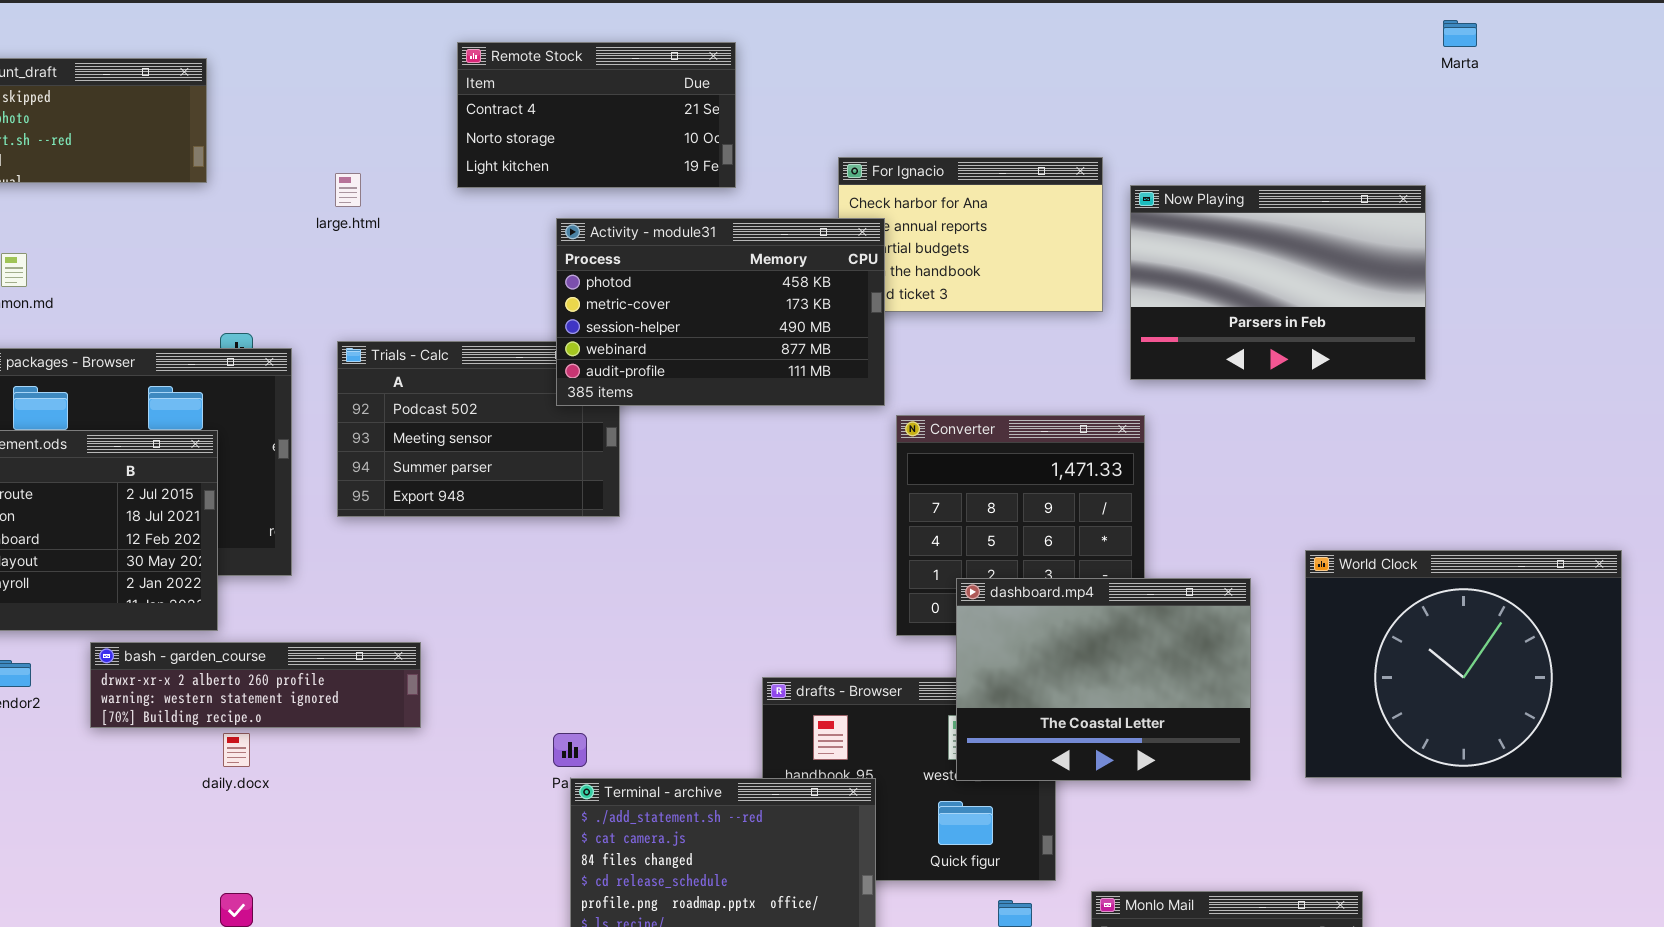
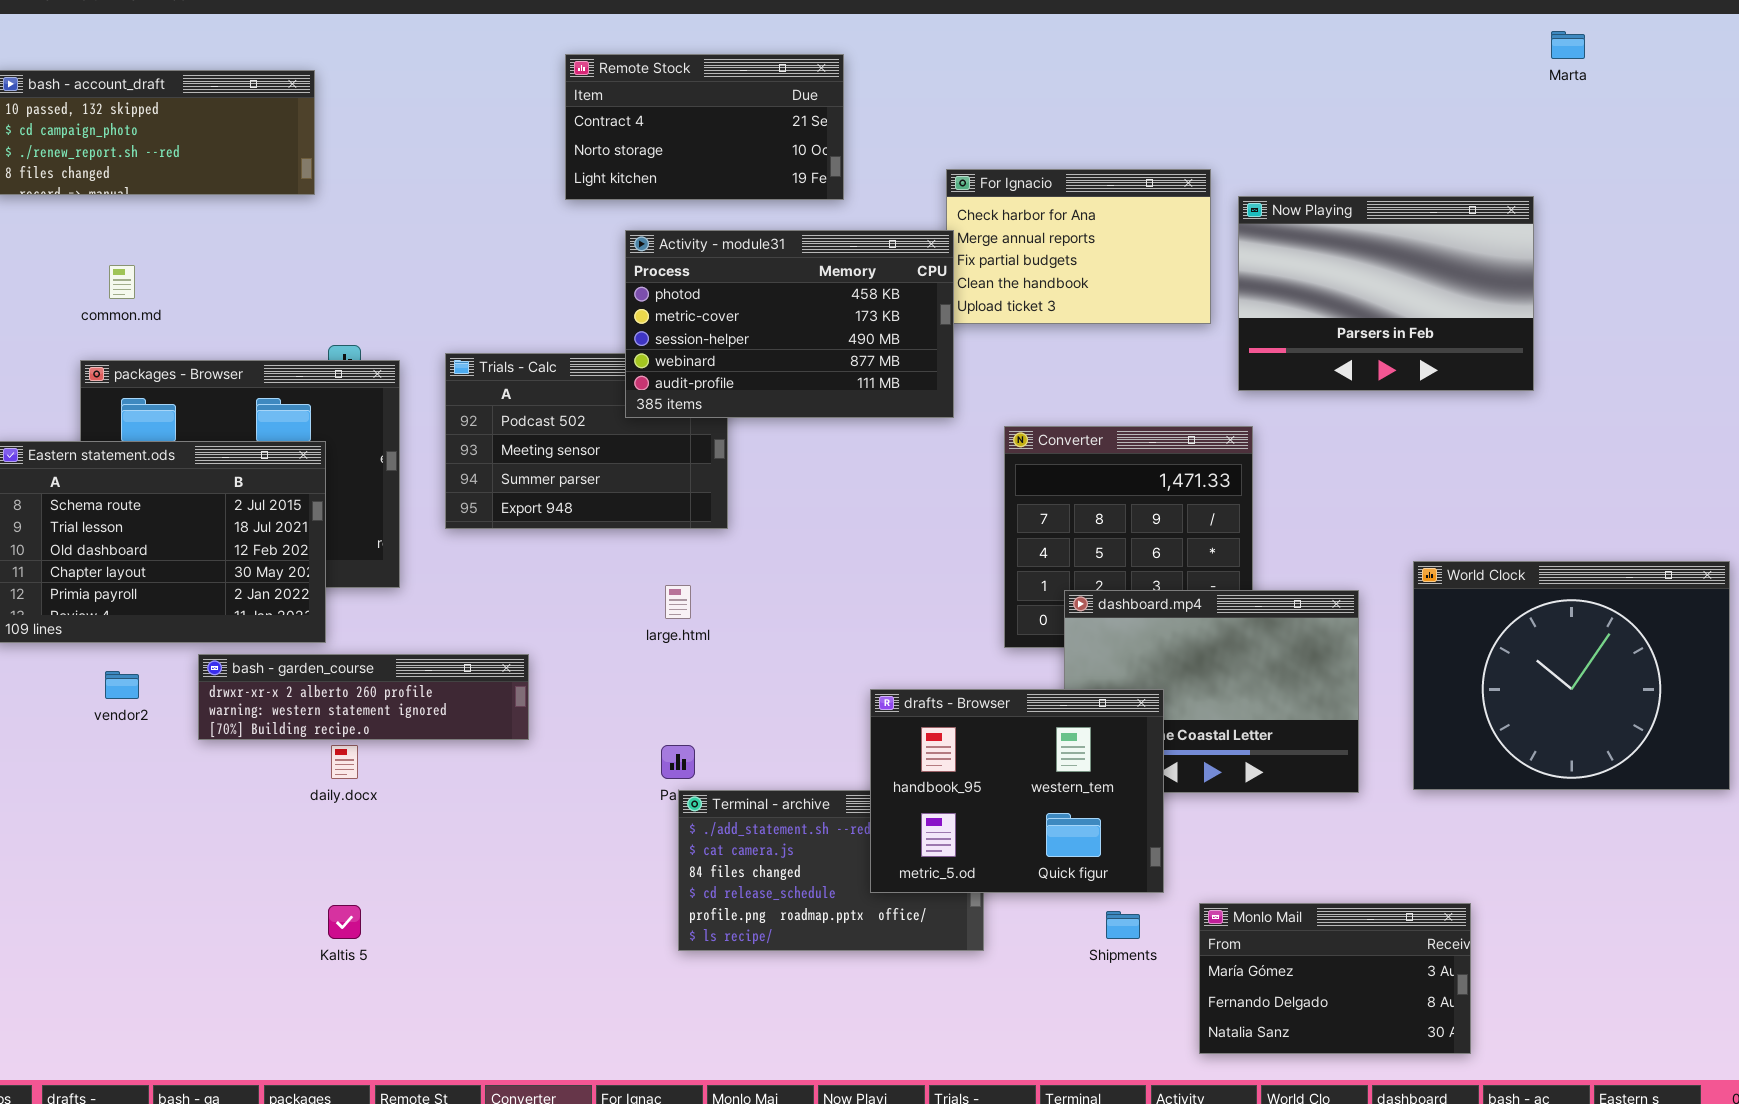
large.html: [335,173,361,207] -> [665,585,691,619], moved
Activity - module31: [556,218,885,406] -> [625,230,954,418], moved
drafts - Browser: [762,677,1056,881] -> [870,689,1164,893], raised

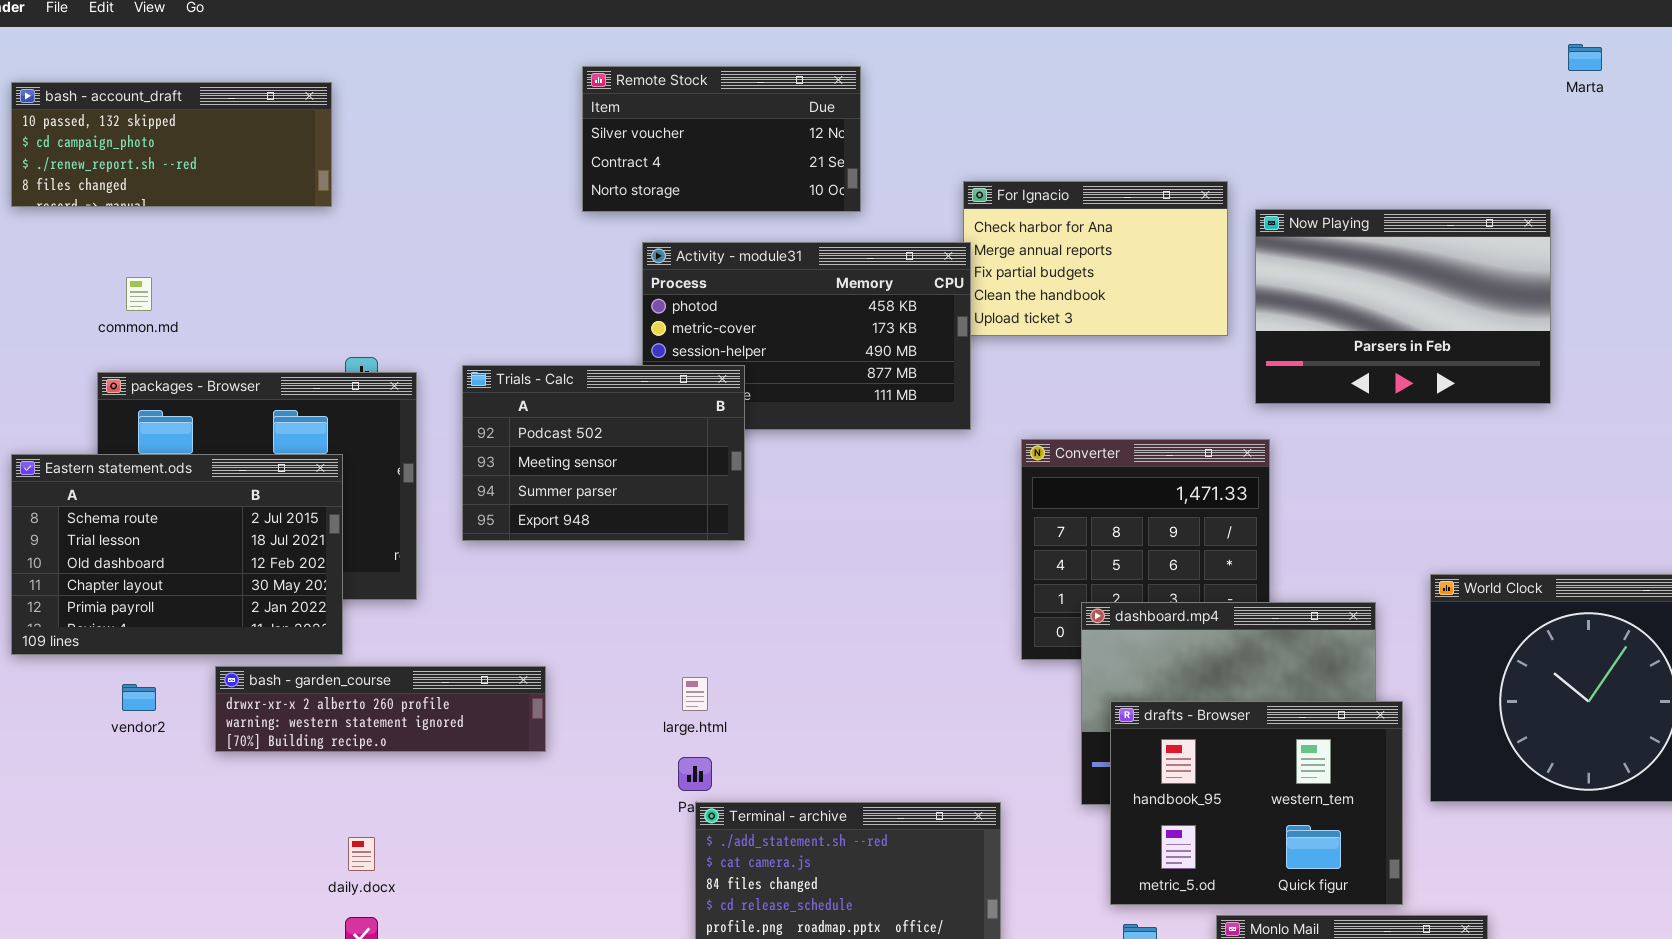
Remote Stock: [565,54,844,200] -> [582,66,861,212], scrolled up 1 row
Trials - Calc: [445,353,728,529] -> [462,365,745,541], raised
large.html: [665,585,691,619] -> [682,677,708,711], moved
drafts - Browser: [870,689,1164,893] -> [1110,701,1403,905], moved
daily.docx: [331,745,358,779] -> [348,837,375,871], moved

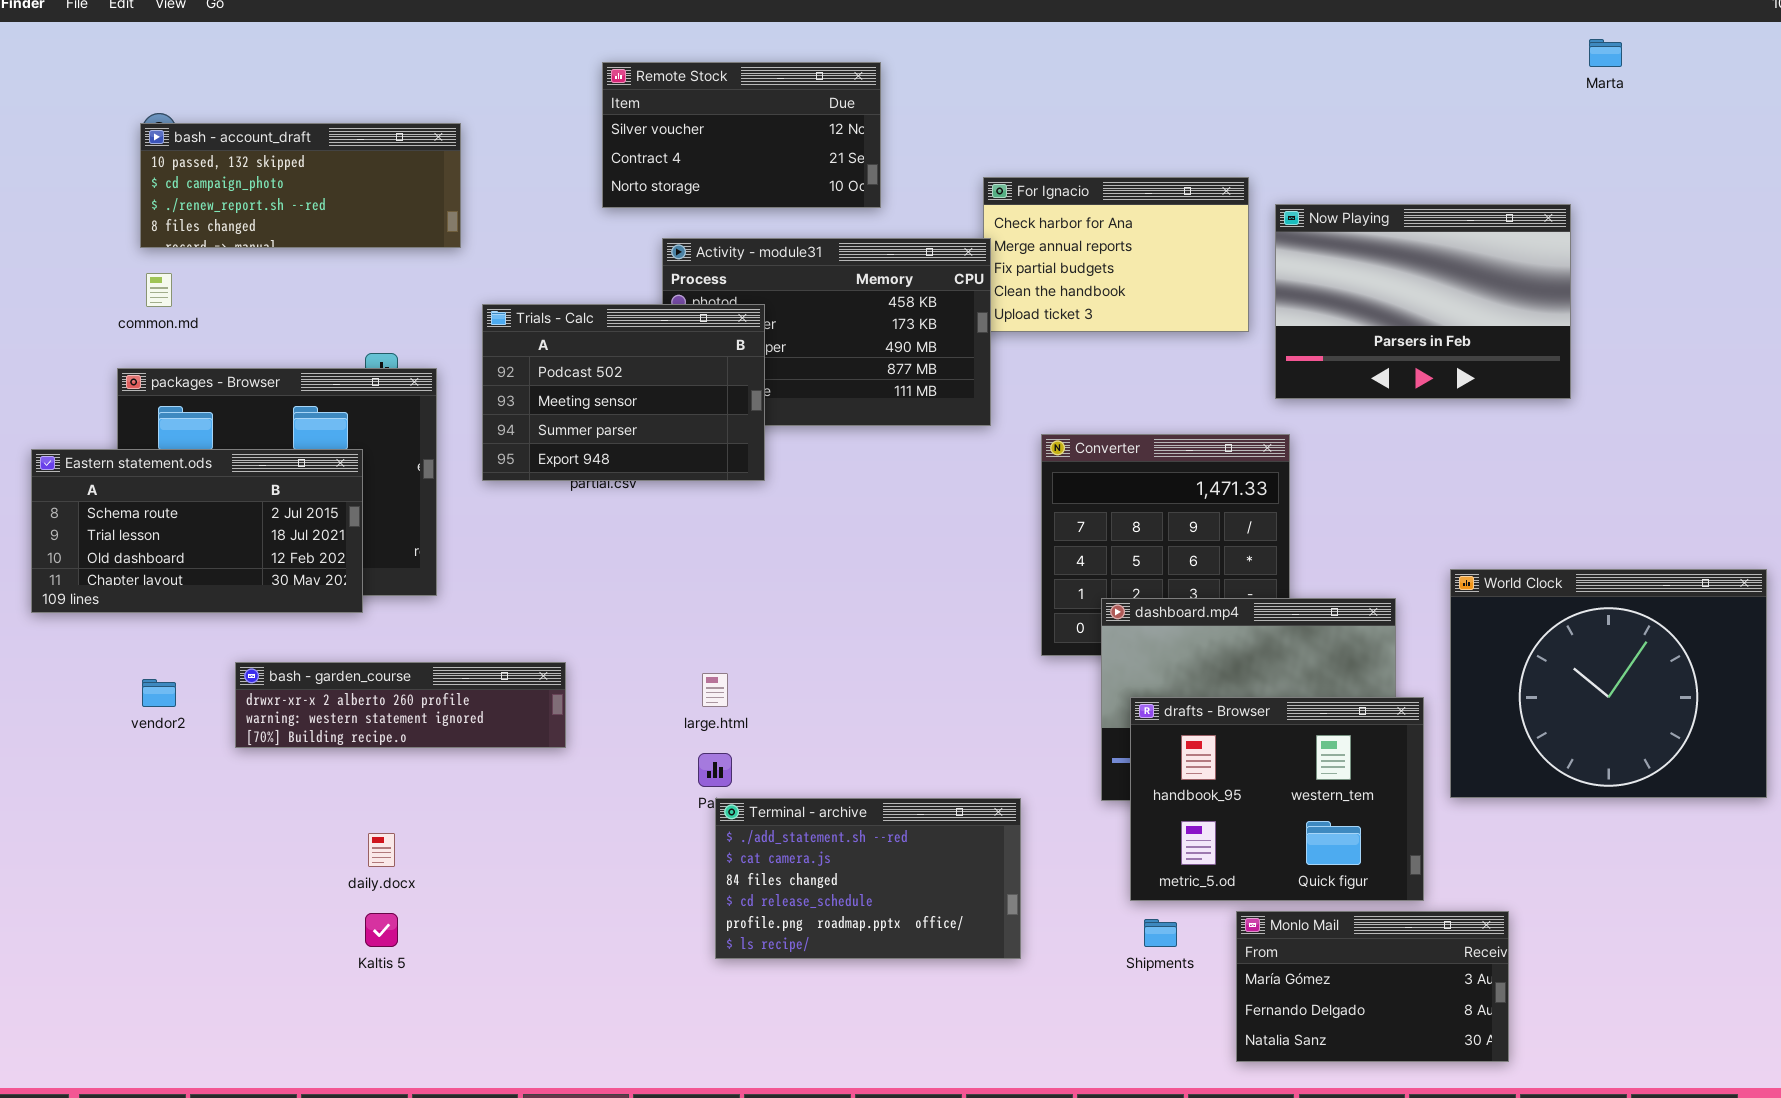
bash - account_draft: [11,82,332,207] -> [140,123,461,248], moved
Trials - Calc: [462,365,745,541] -> [482,304,765,481], moved
Eastern statement.ods: [11,454,343,655] -> [31,449,363,613], resized

